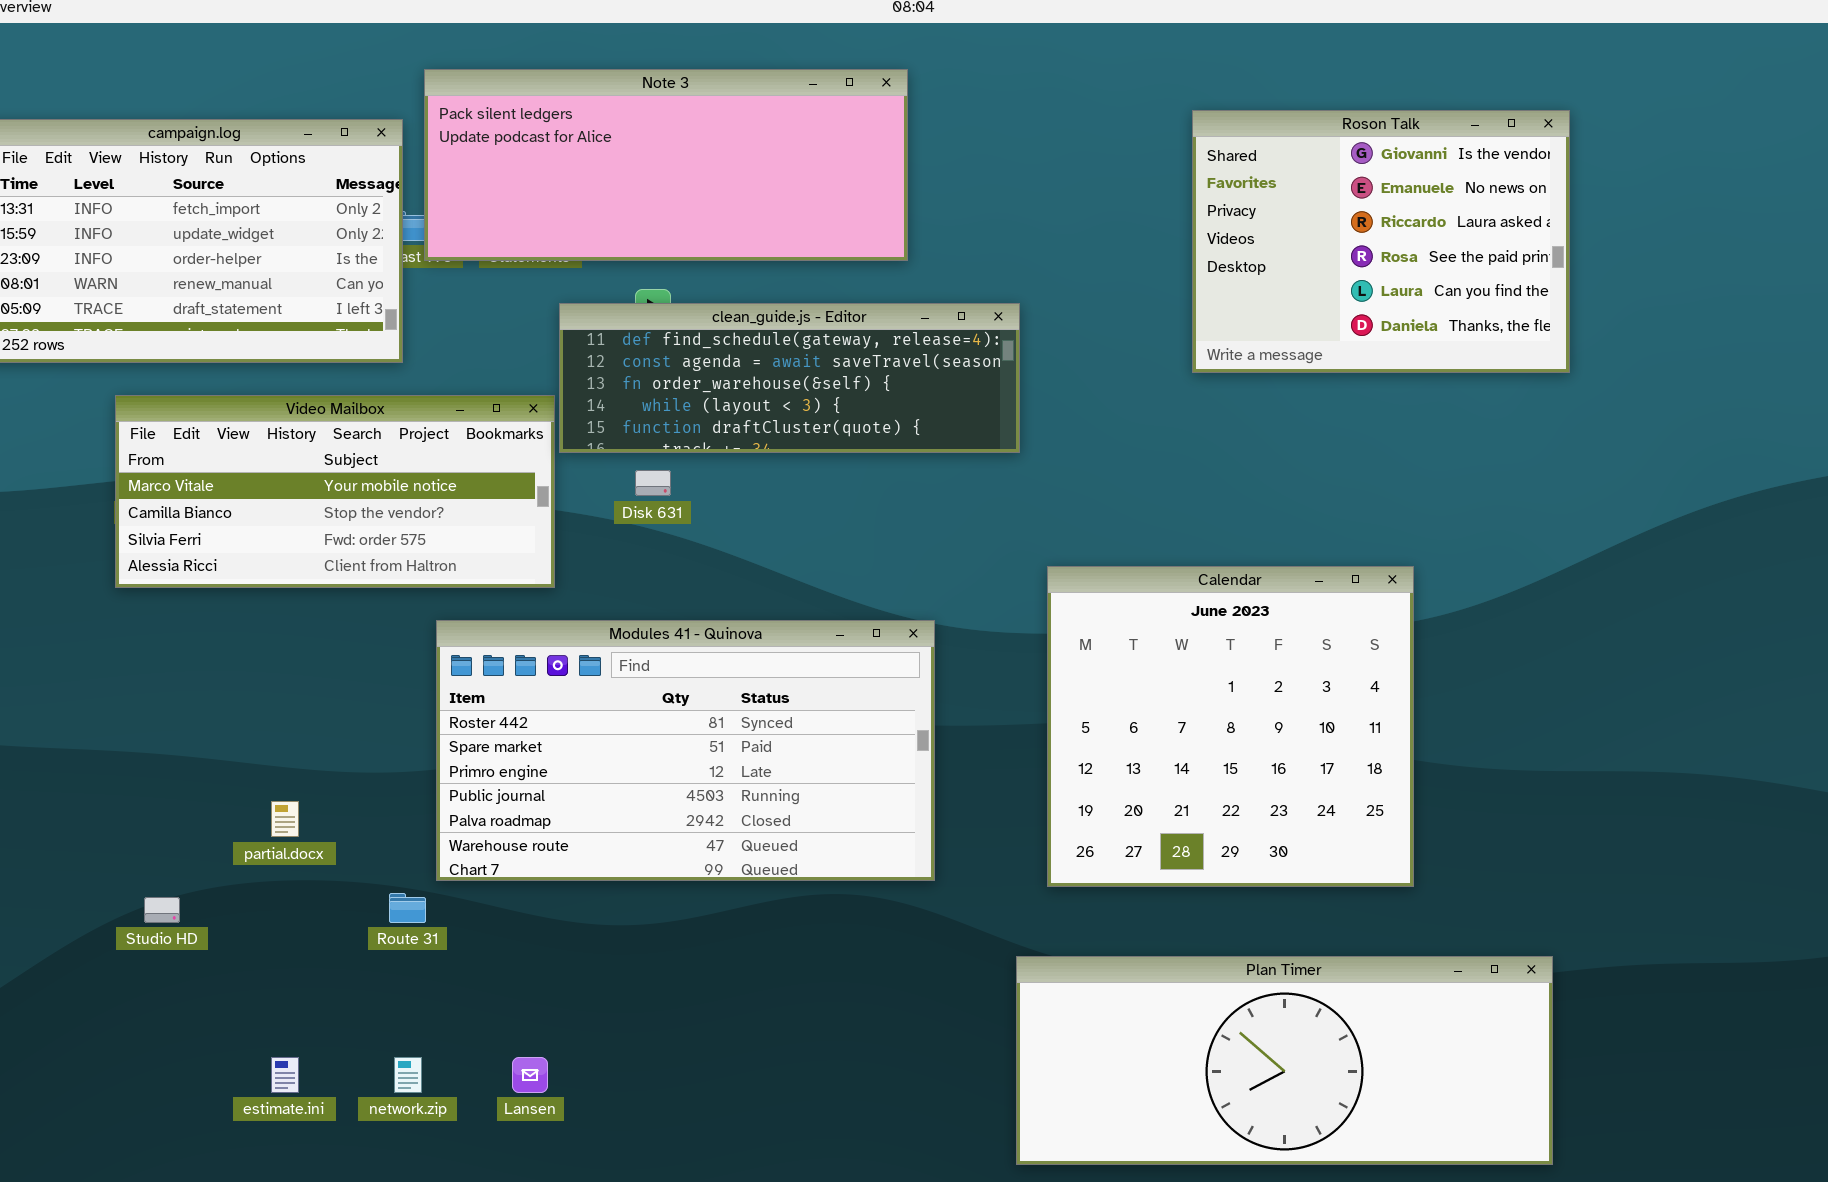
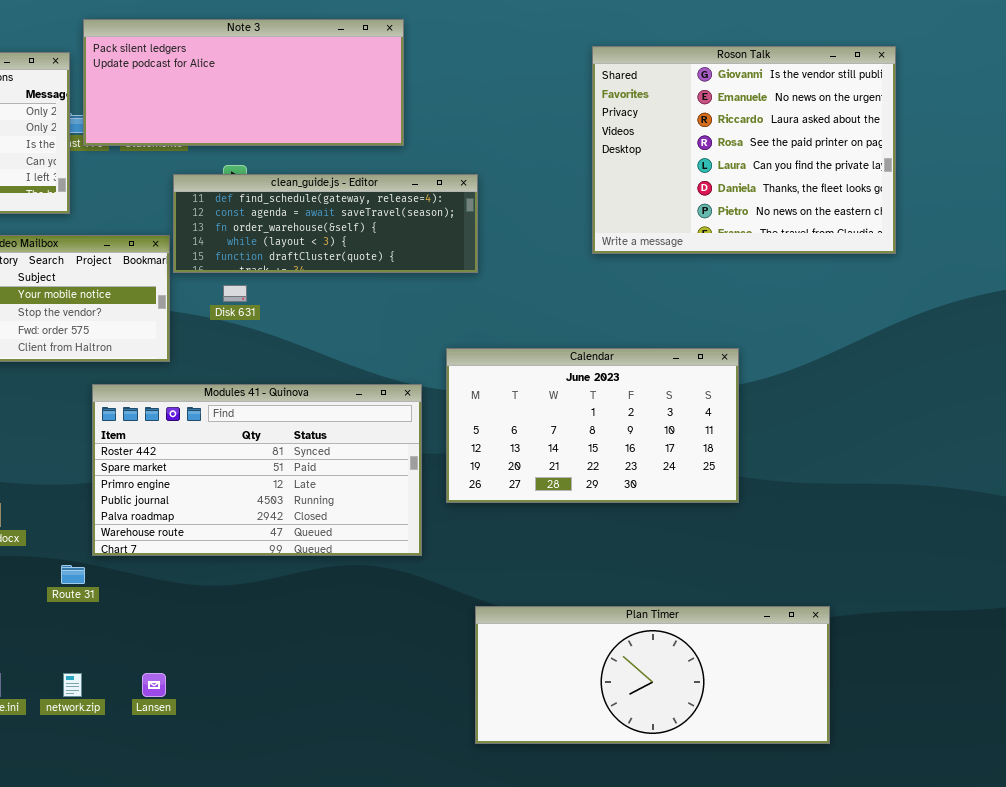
Roson Talk: [1192,110,1570,373] -> [592,46,896,254], resized
Calendar: [1047,566,1414,887] -> [446,348,739,503], resized

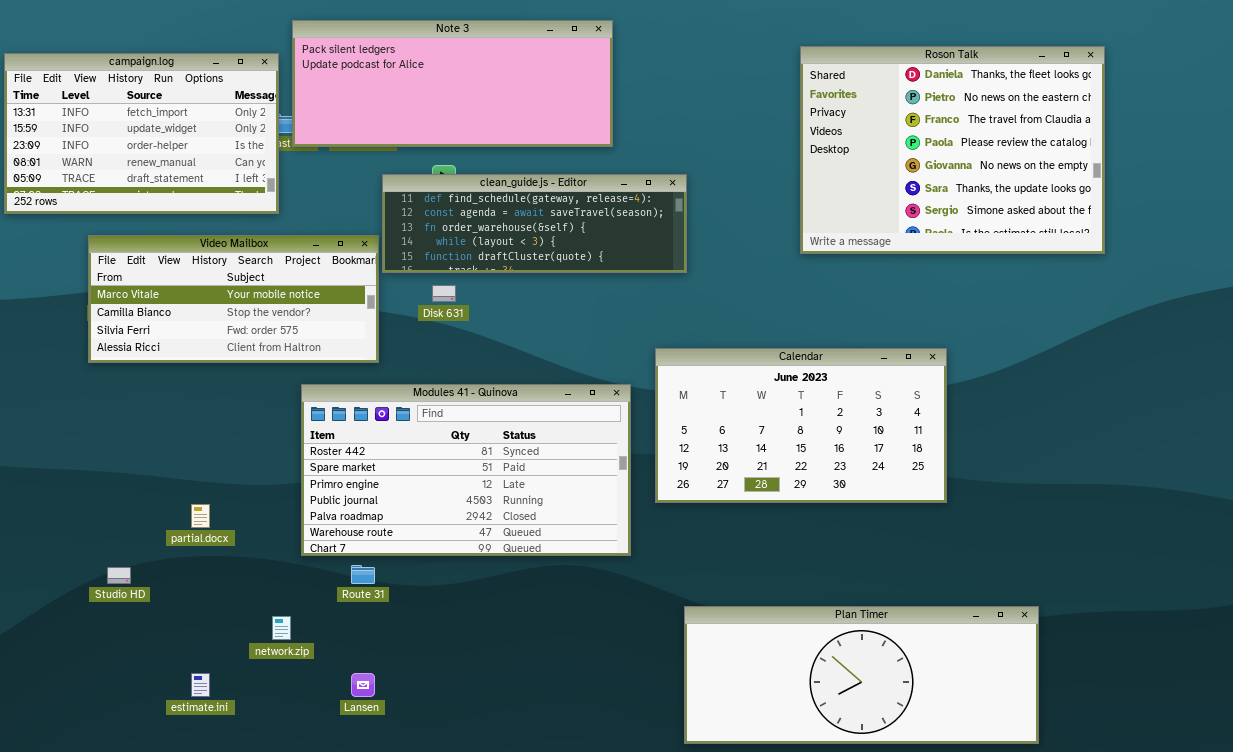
Roson Talk: [592,46,896,254] -> [800,46,1105,254], scrolled down 5 rows
Route 31: [61,565,85,584] -> [351,565,375,584], moved
network.zip: [63,673,82,697] -> [272,616,291,640], moved

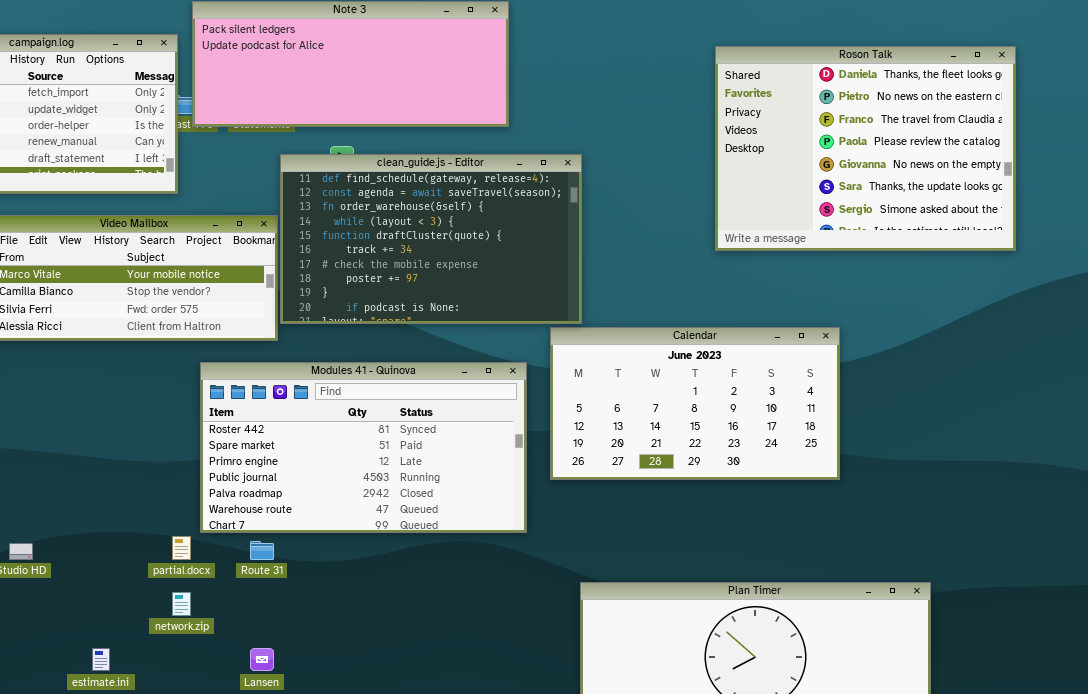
Roson Talk: [800,46,1105,254] -> [715,46,1016,251], moved
clean_guide.js - Editor: [382,174,687,273] -> [280,154,582,324], resized
partial.docx: [191,504,210,528] -> [172,536,191,560], moved

